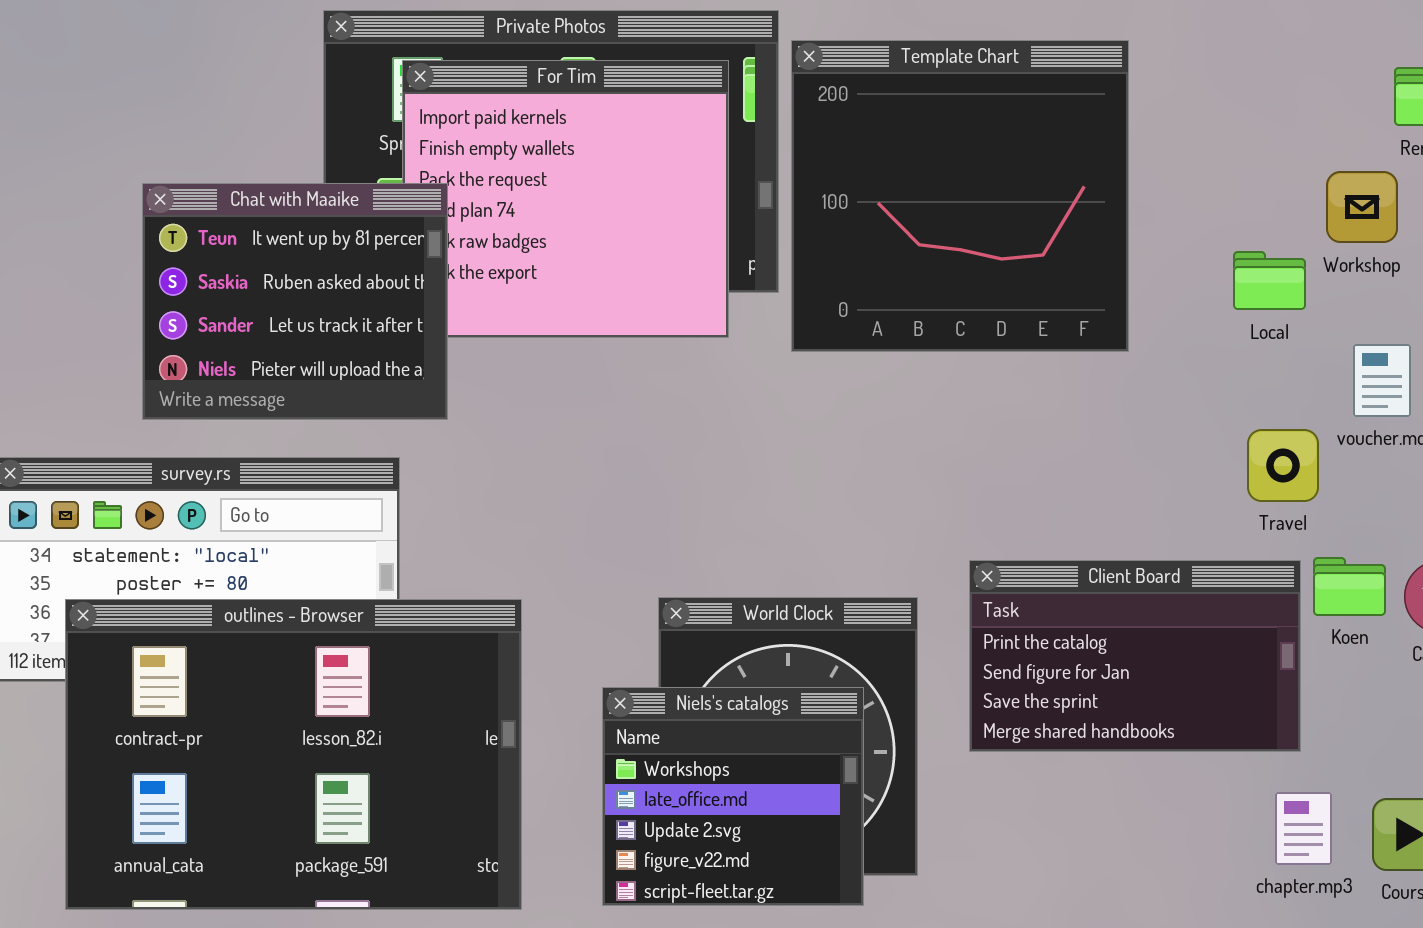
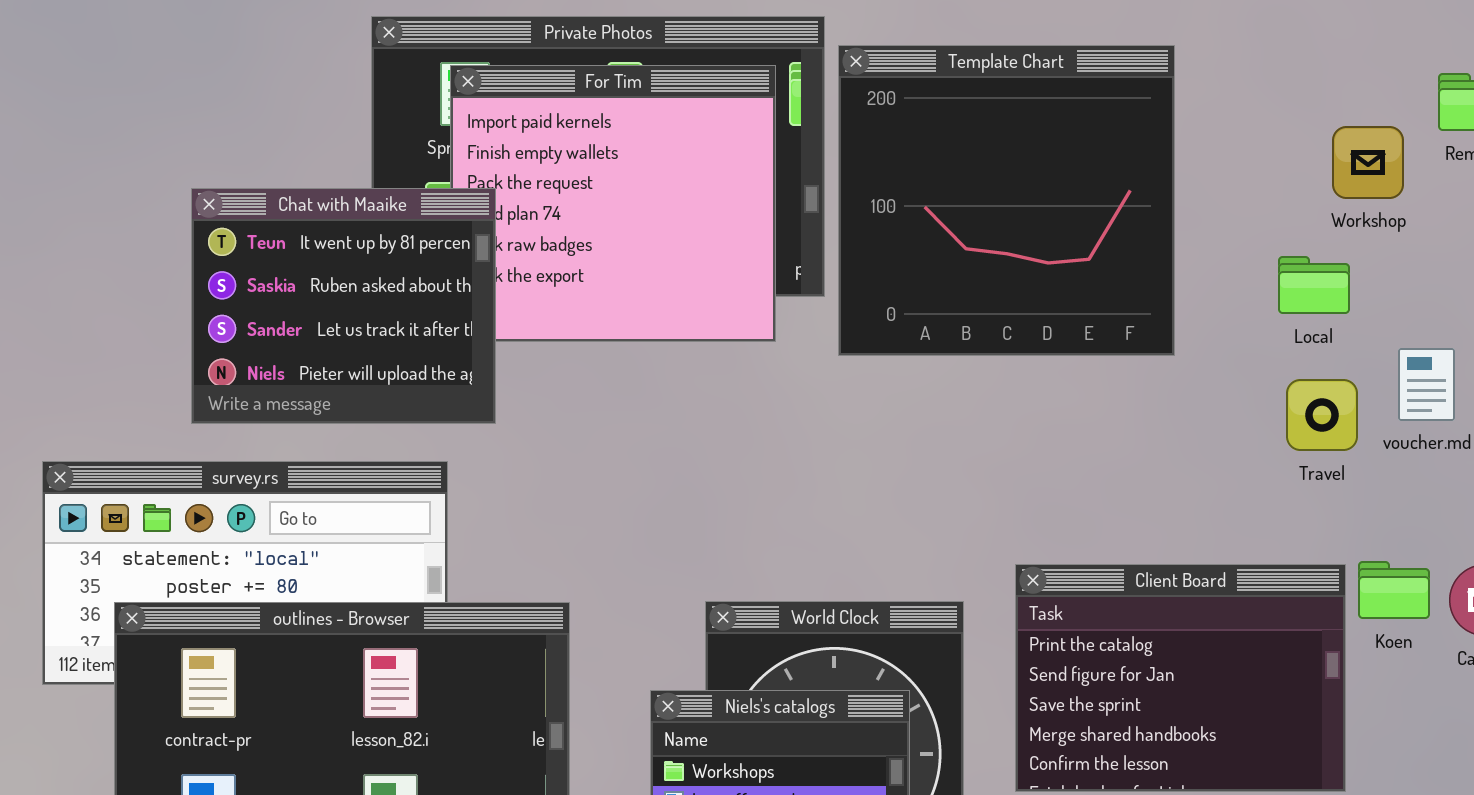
Workshop: [1326,171,1398,243] -> [1332,126,1404,199], moved
Travel: [1247,429,1319,502] -> [1286,379,1358,451], moved
Client Board: [969,560,1301,752] -> [1015,564,1346,792], resized

